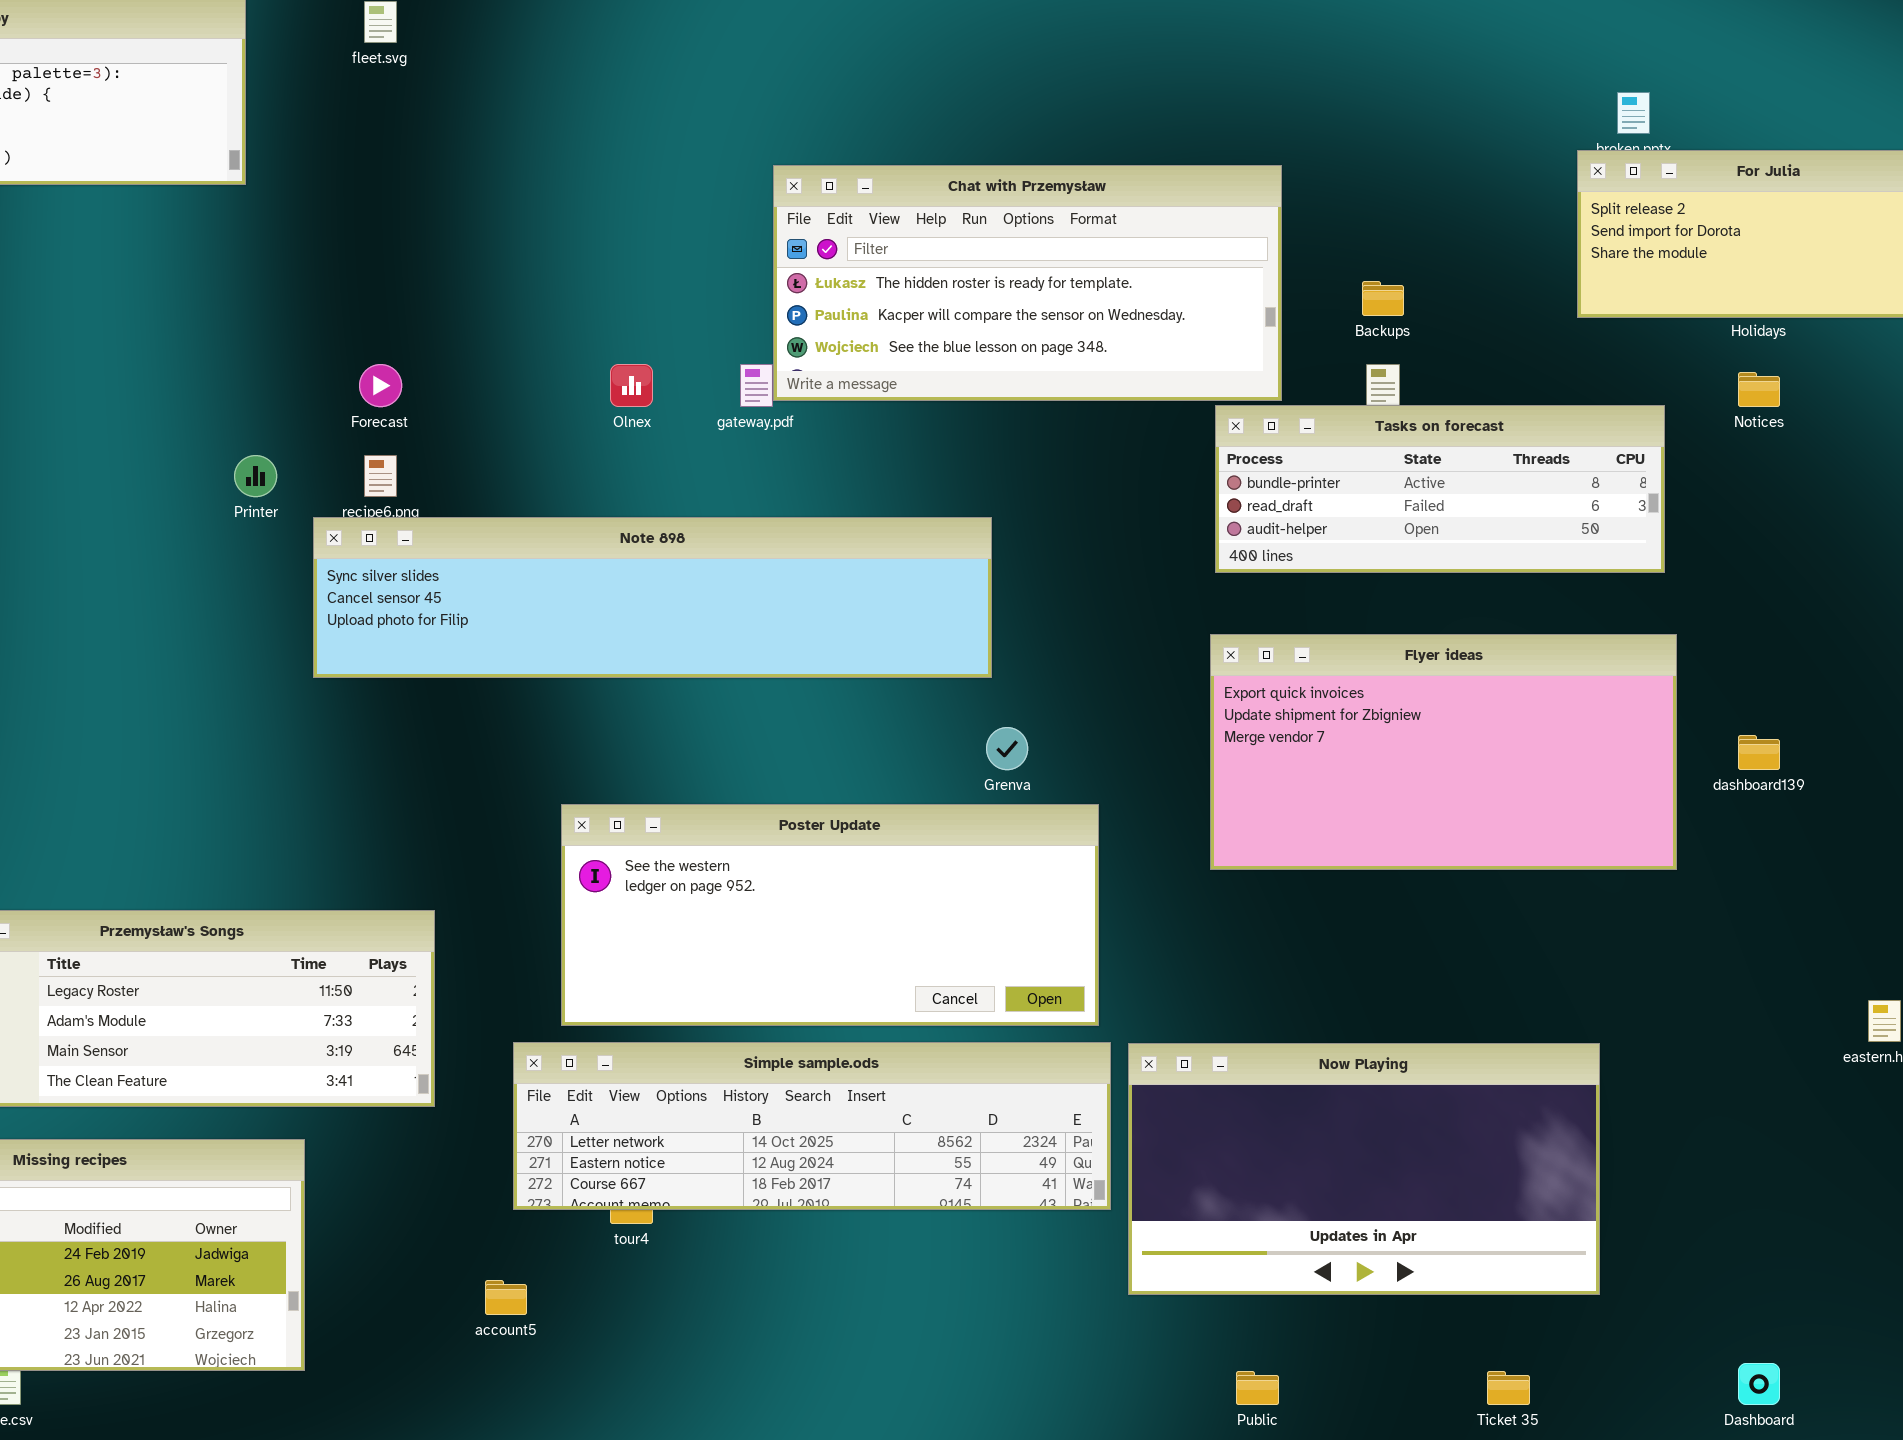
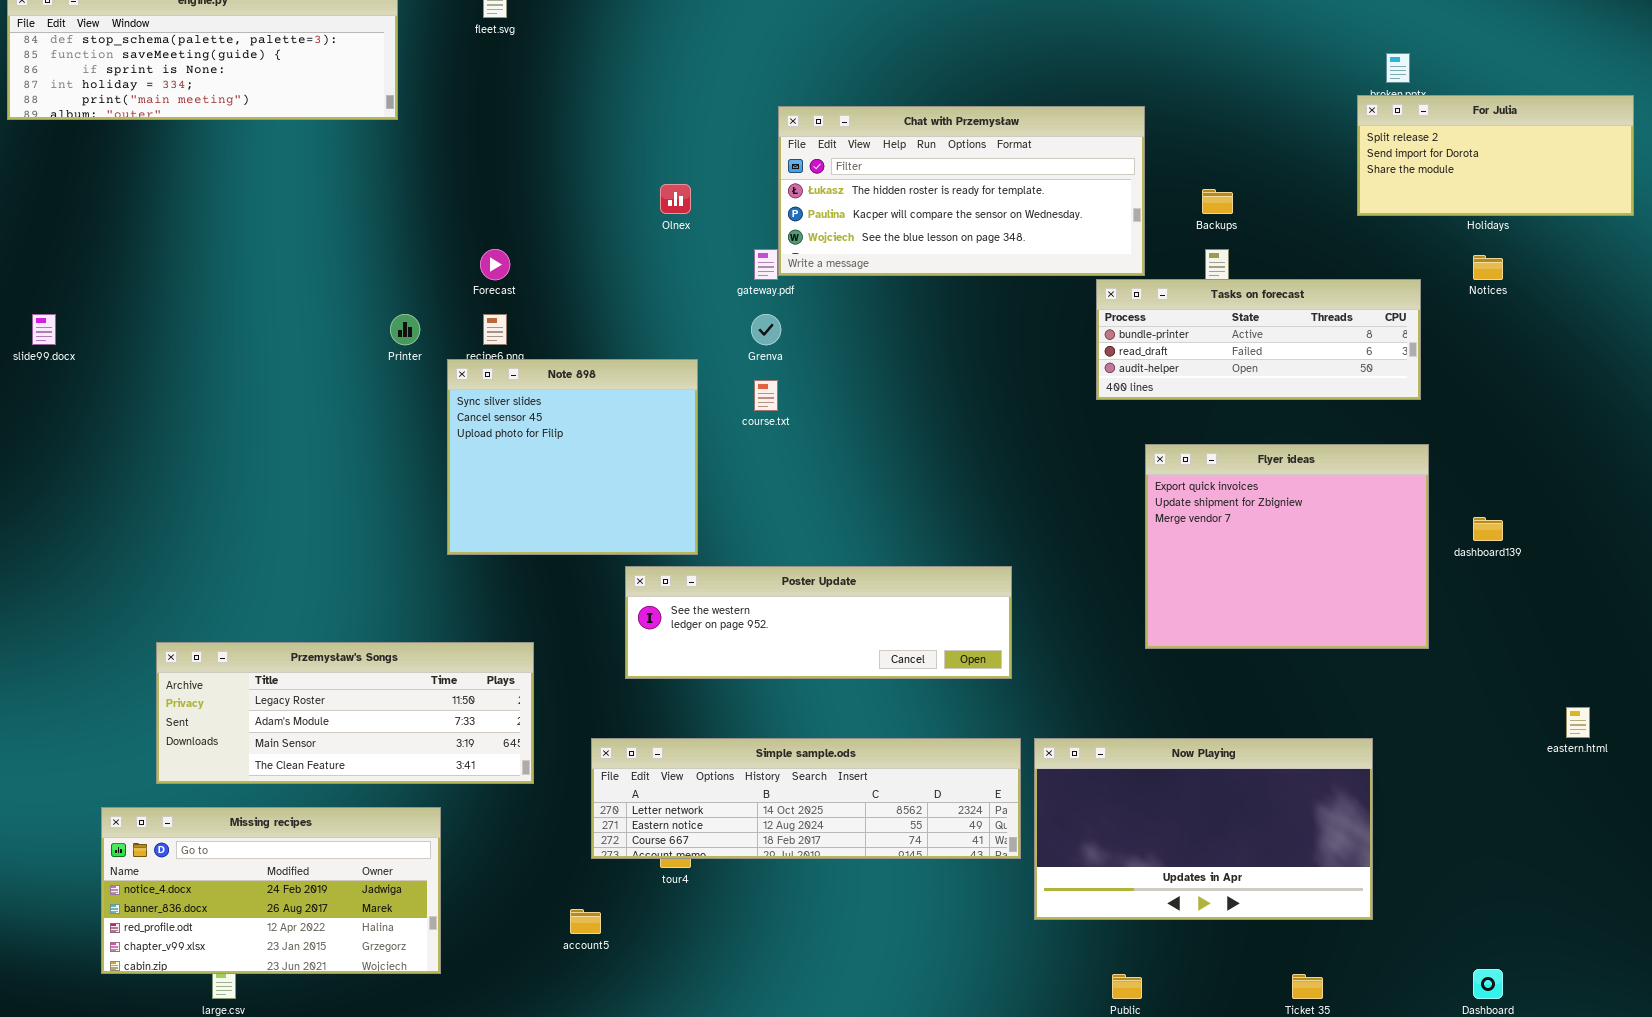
Olnex: [610,364,653,407] -> [660,184,691,214], moved
Note 898: [313,517,992,678] -> [447,359,698,555], resized
Flyer ideas: [1210,634,1677,870] -> [1145,444,1429,649], resized
Grenva: [986,727,1028,770] -> [751,314,781,345], moved
Poster Update: [561,804,1099,1026] -> [625,566,1012,679], resized

